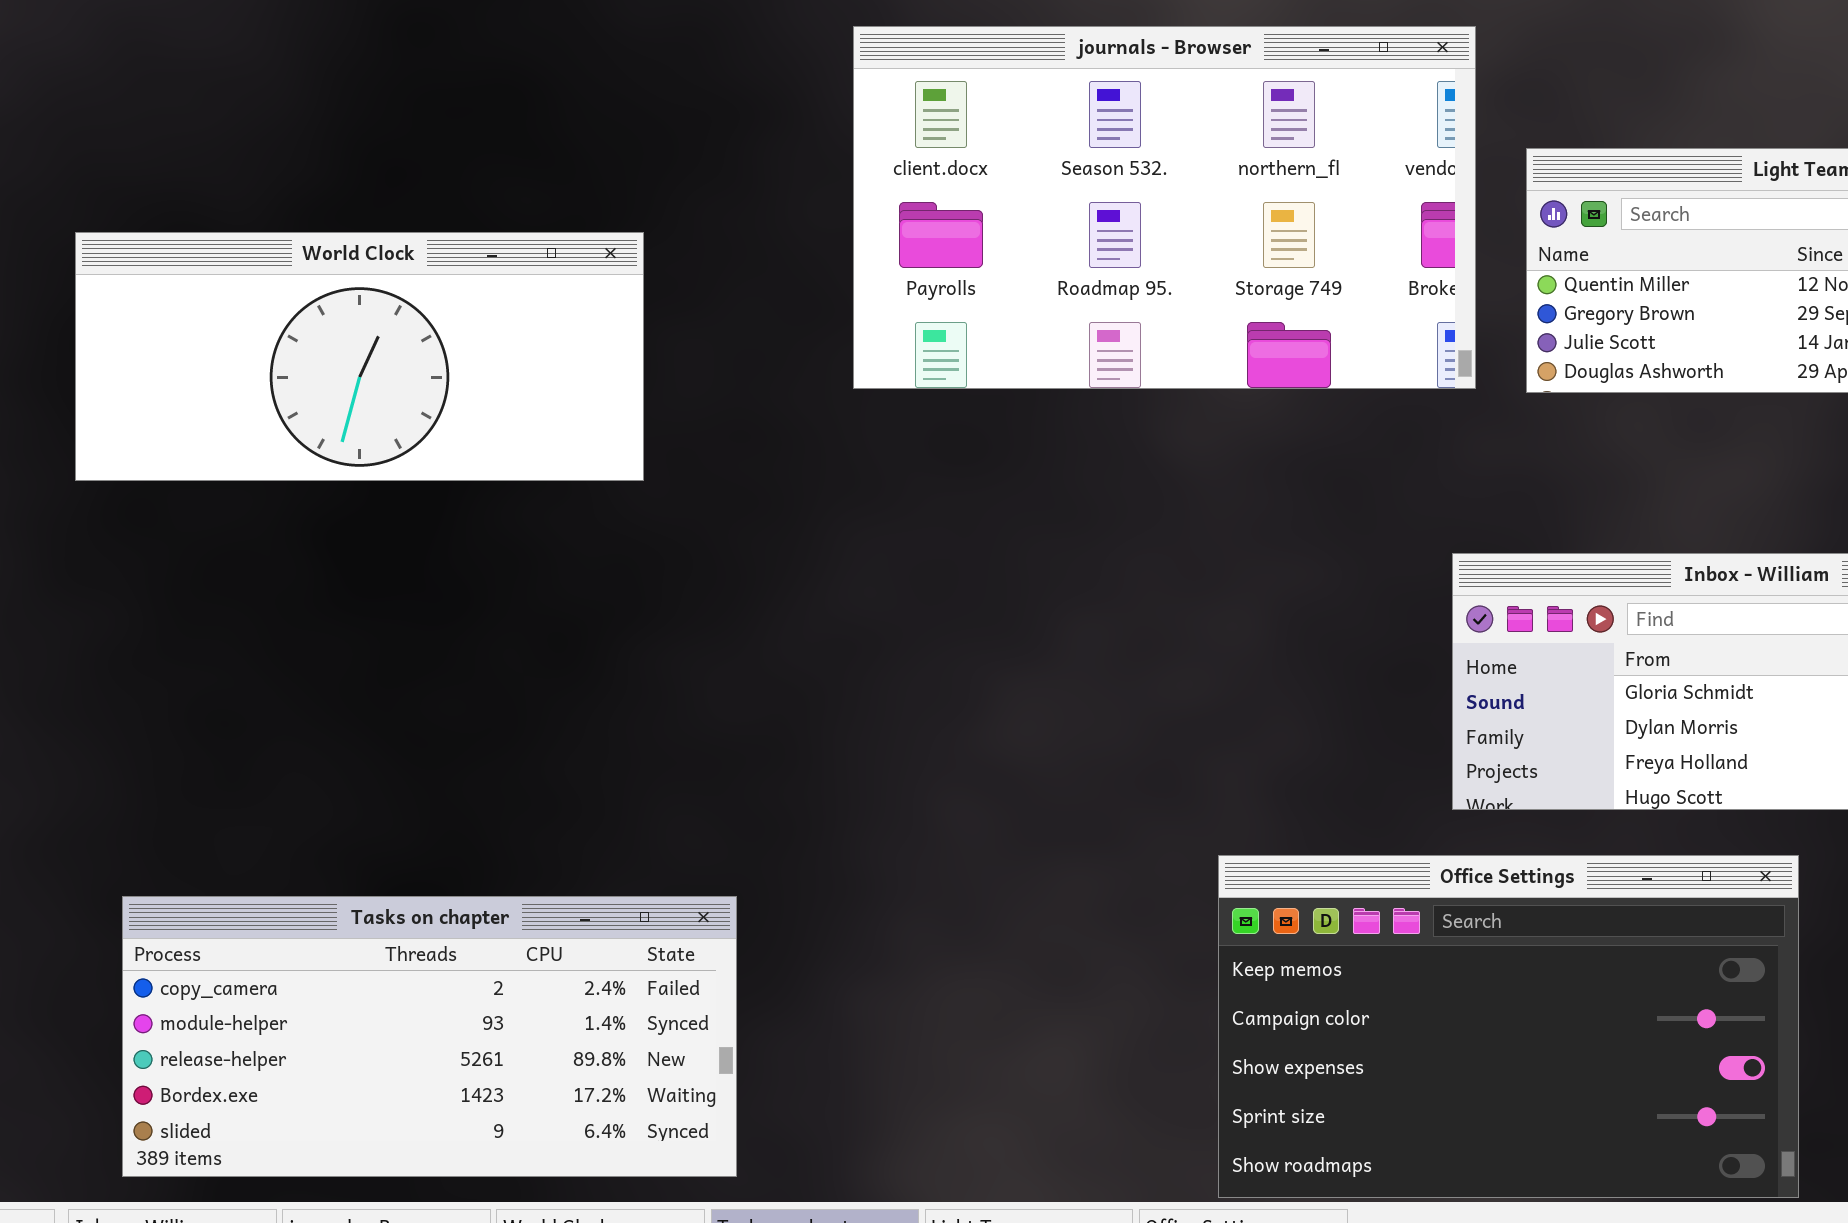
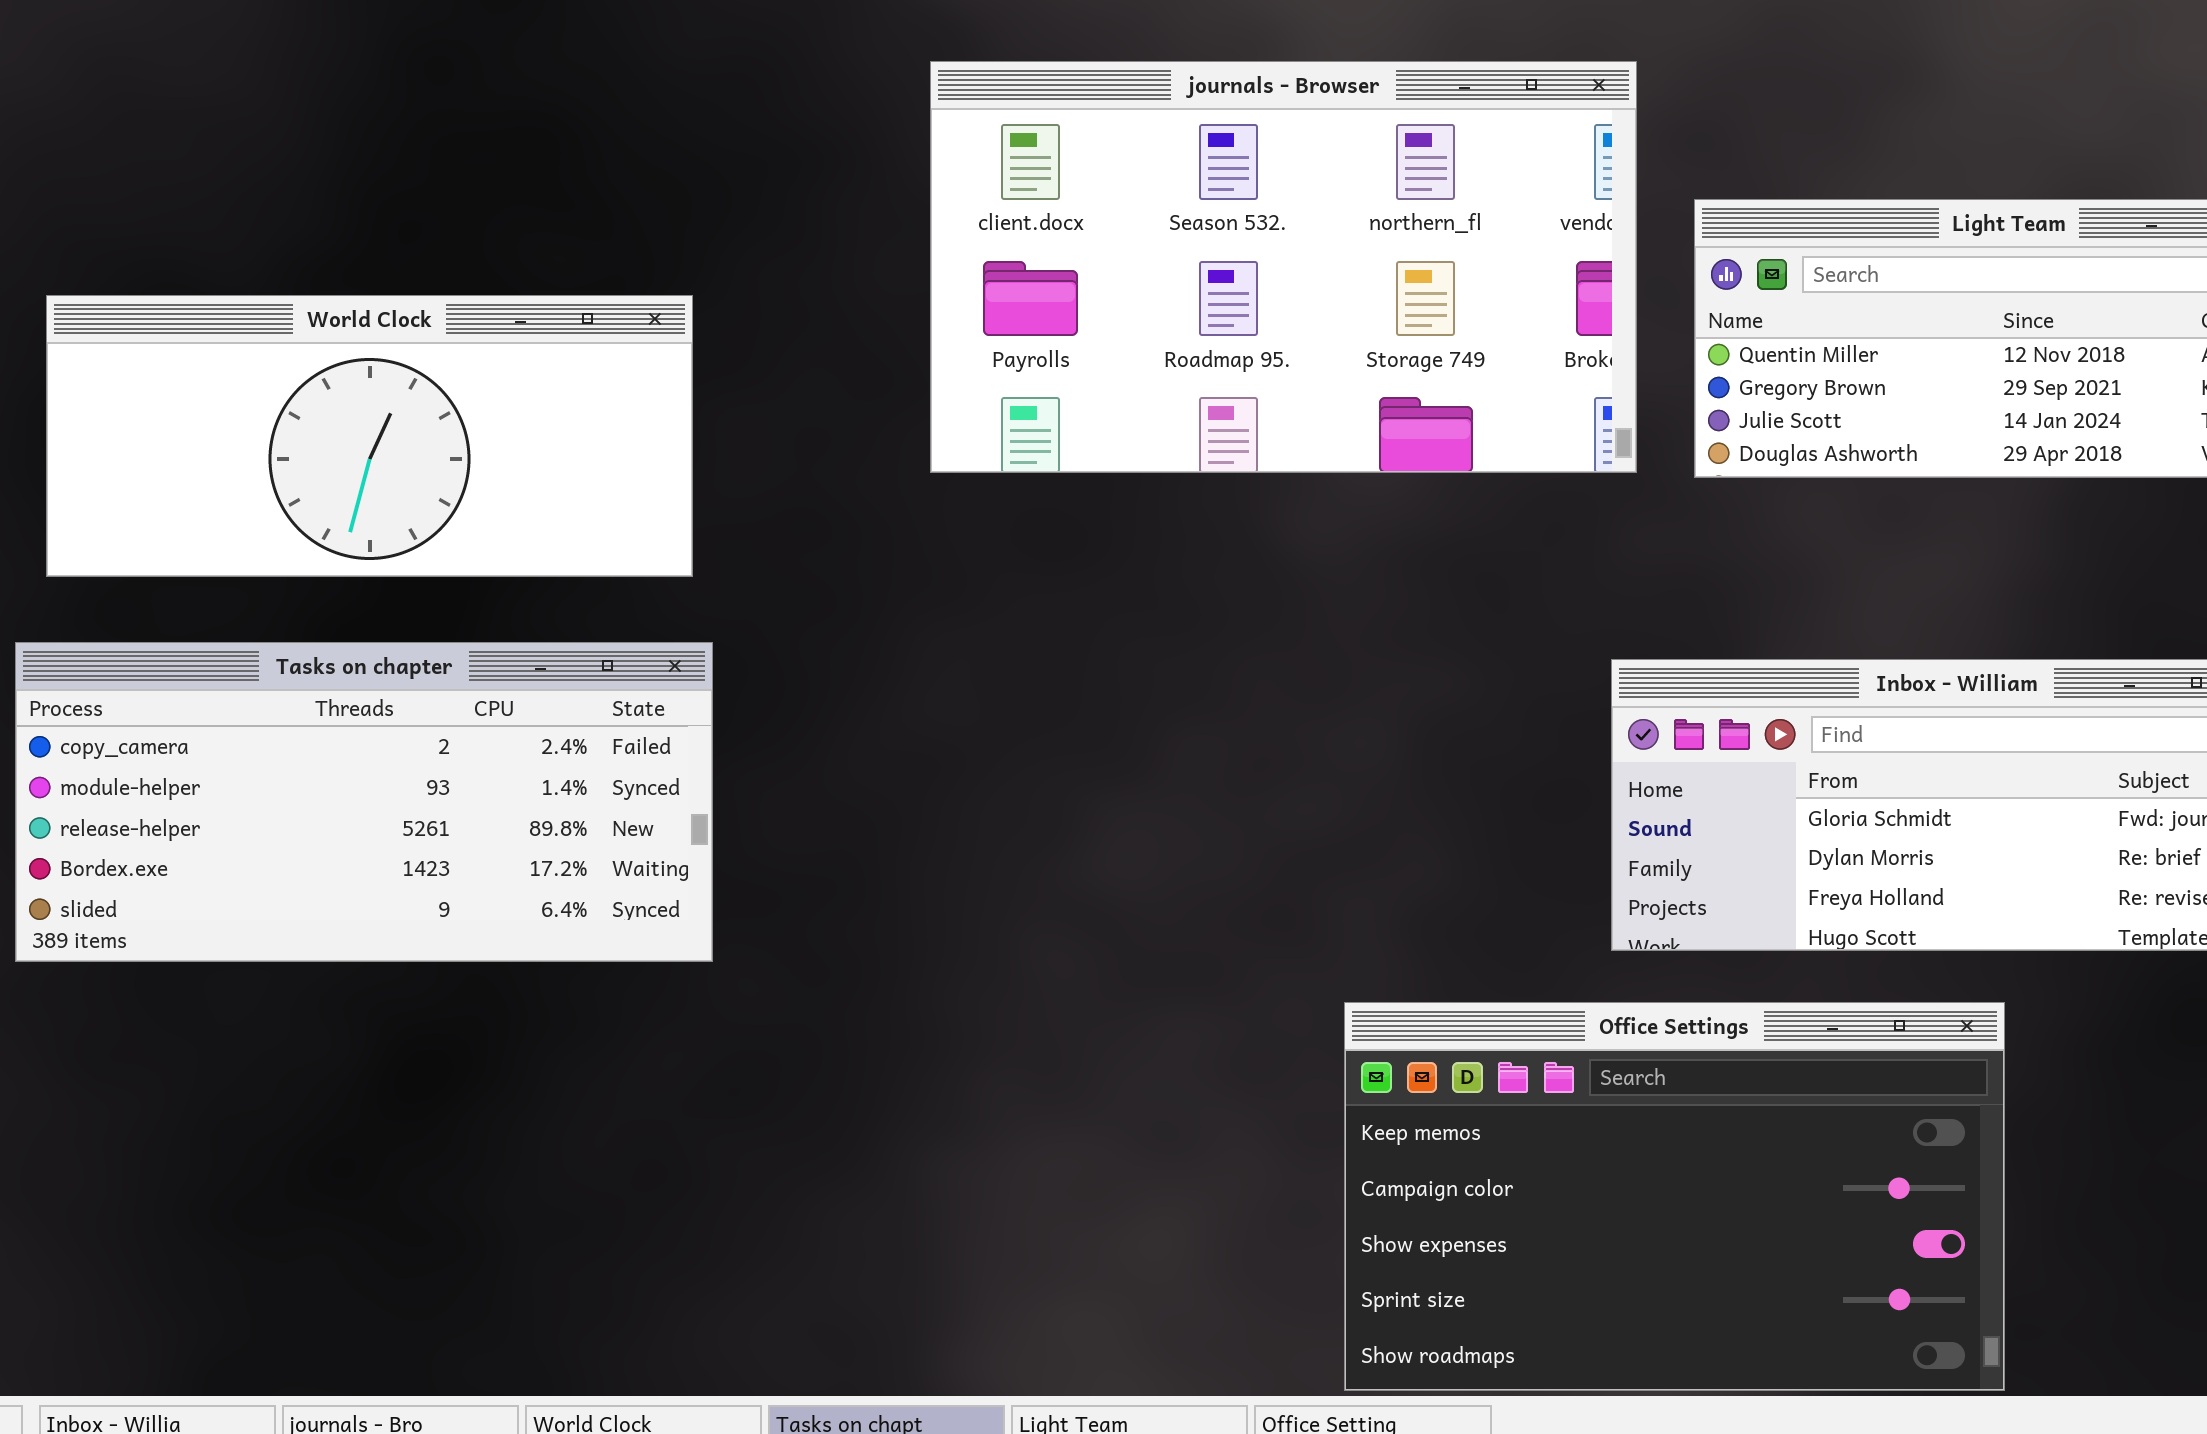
Tasks on chapter: [122,896,737,1177] -> [15,642,713,962], moved

